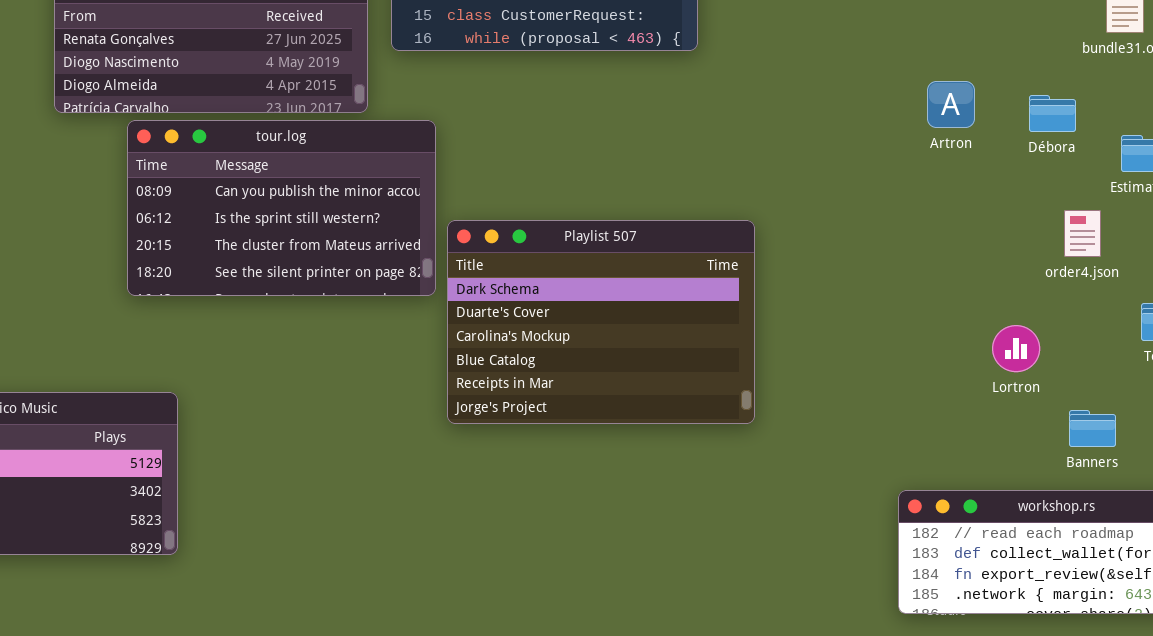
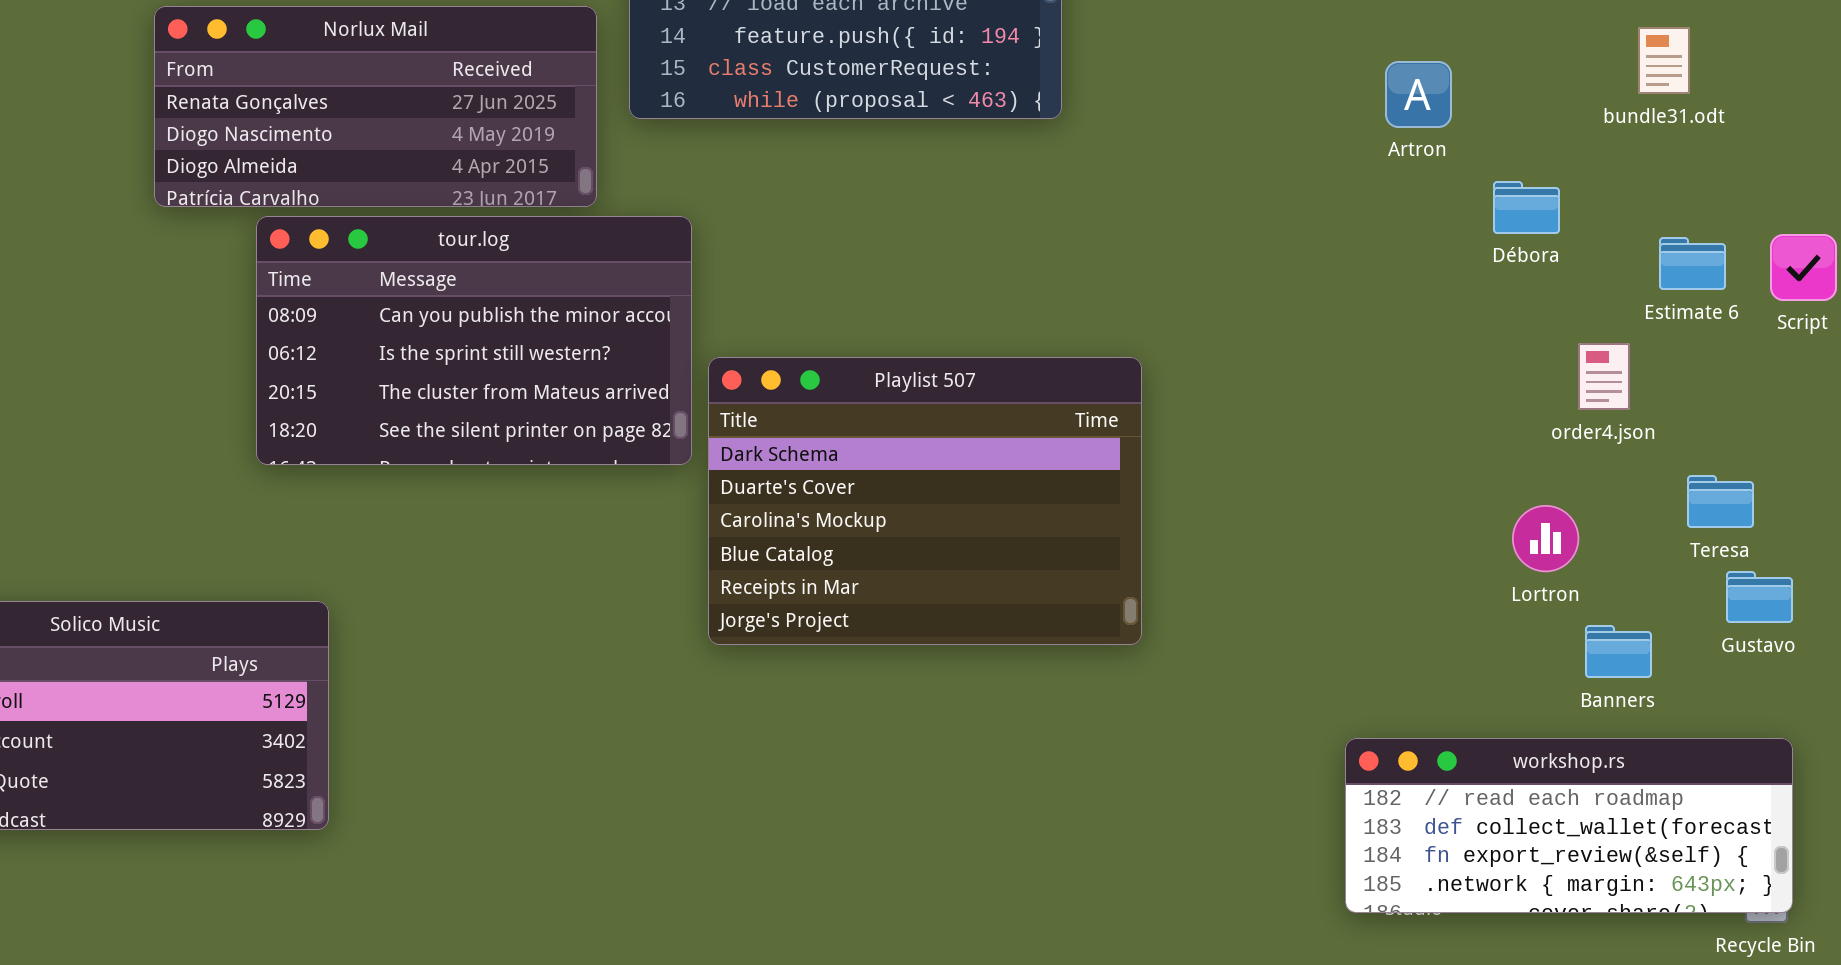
Artron: [927,81,975,128] -> [1385,61,1452,128], moved
Débora: [1029,95,1076,132] -> [1493,181,1560,234], moved
Lortron: [992,325,1040,372] -> [1512,505,1579,572], moved

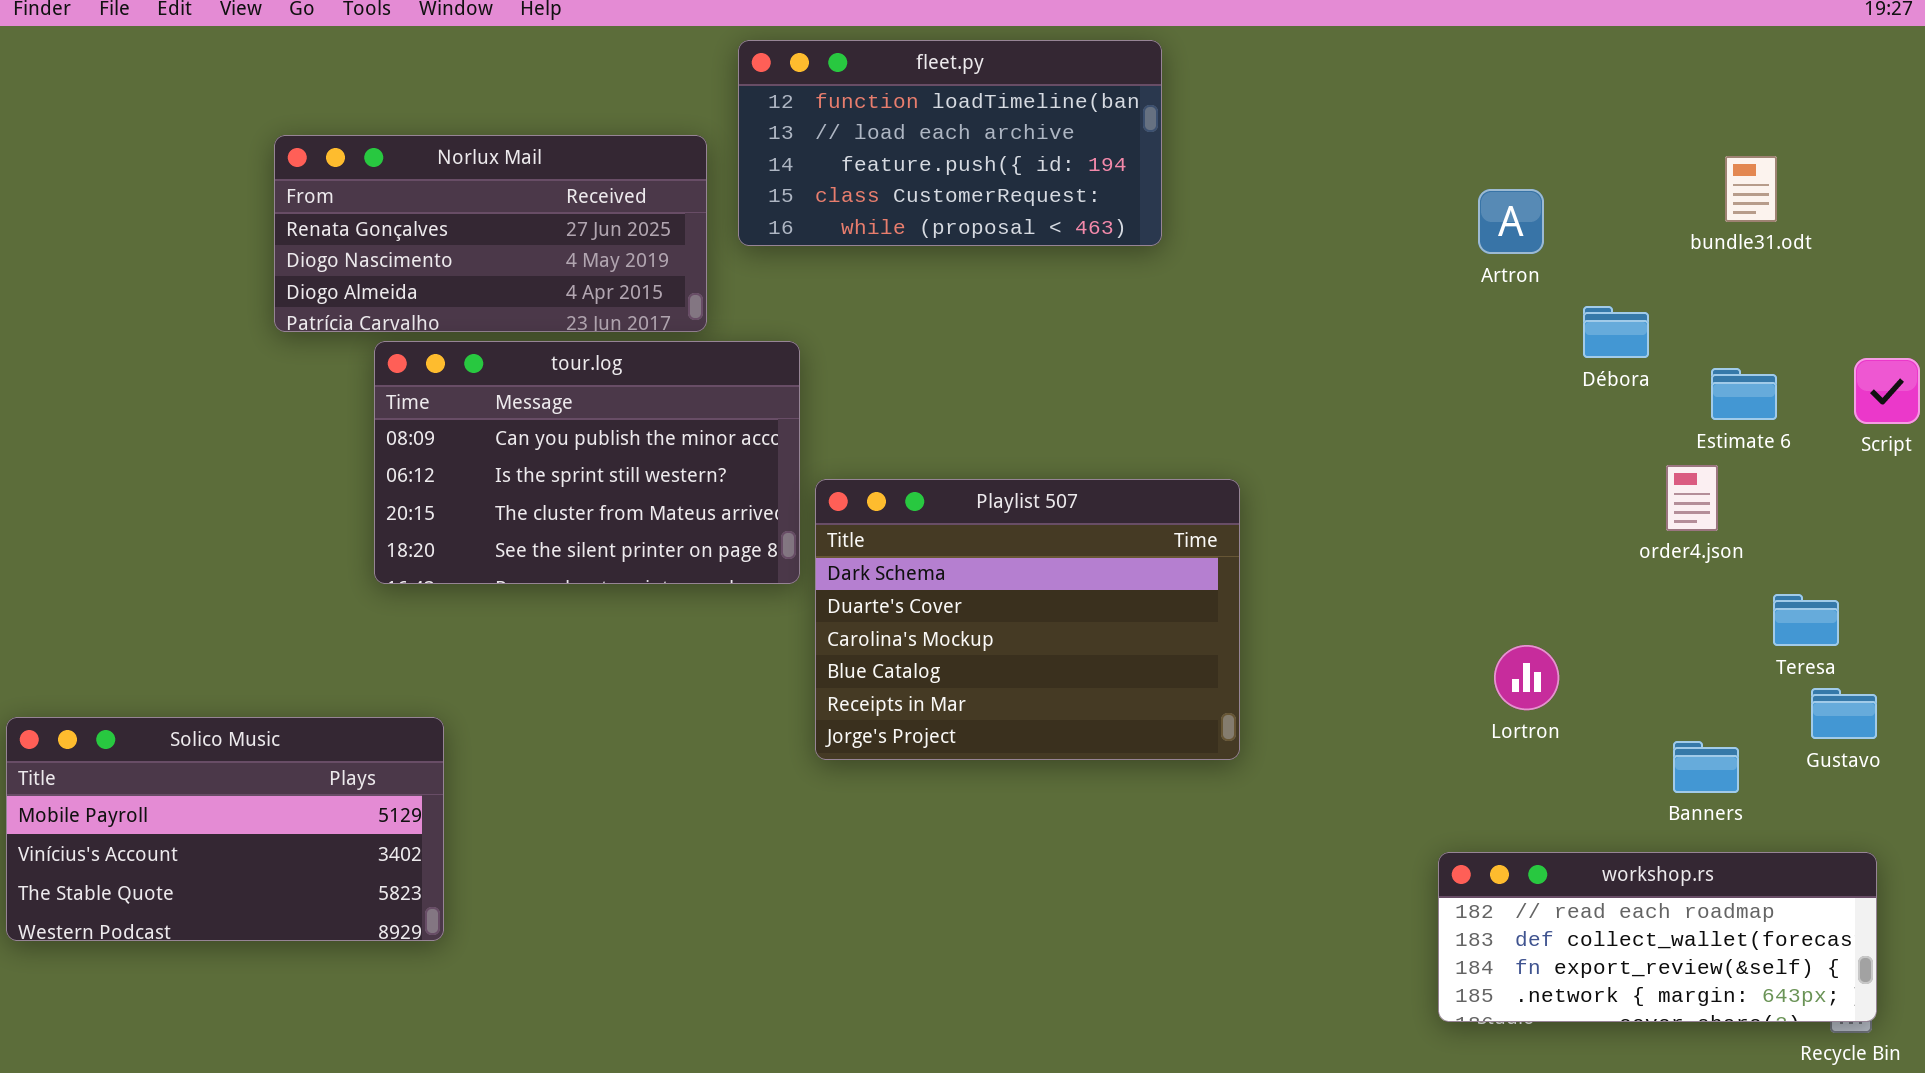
Estimate 6: [1659,237,1726,290] -> [1711,368,1777,420], moved
Lortron: [1512,505,1579,572] -> [1494,645,1559,710], moved

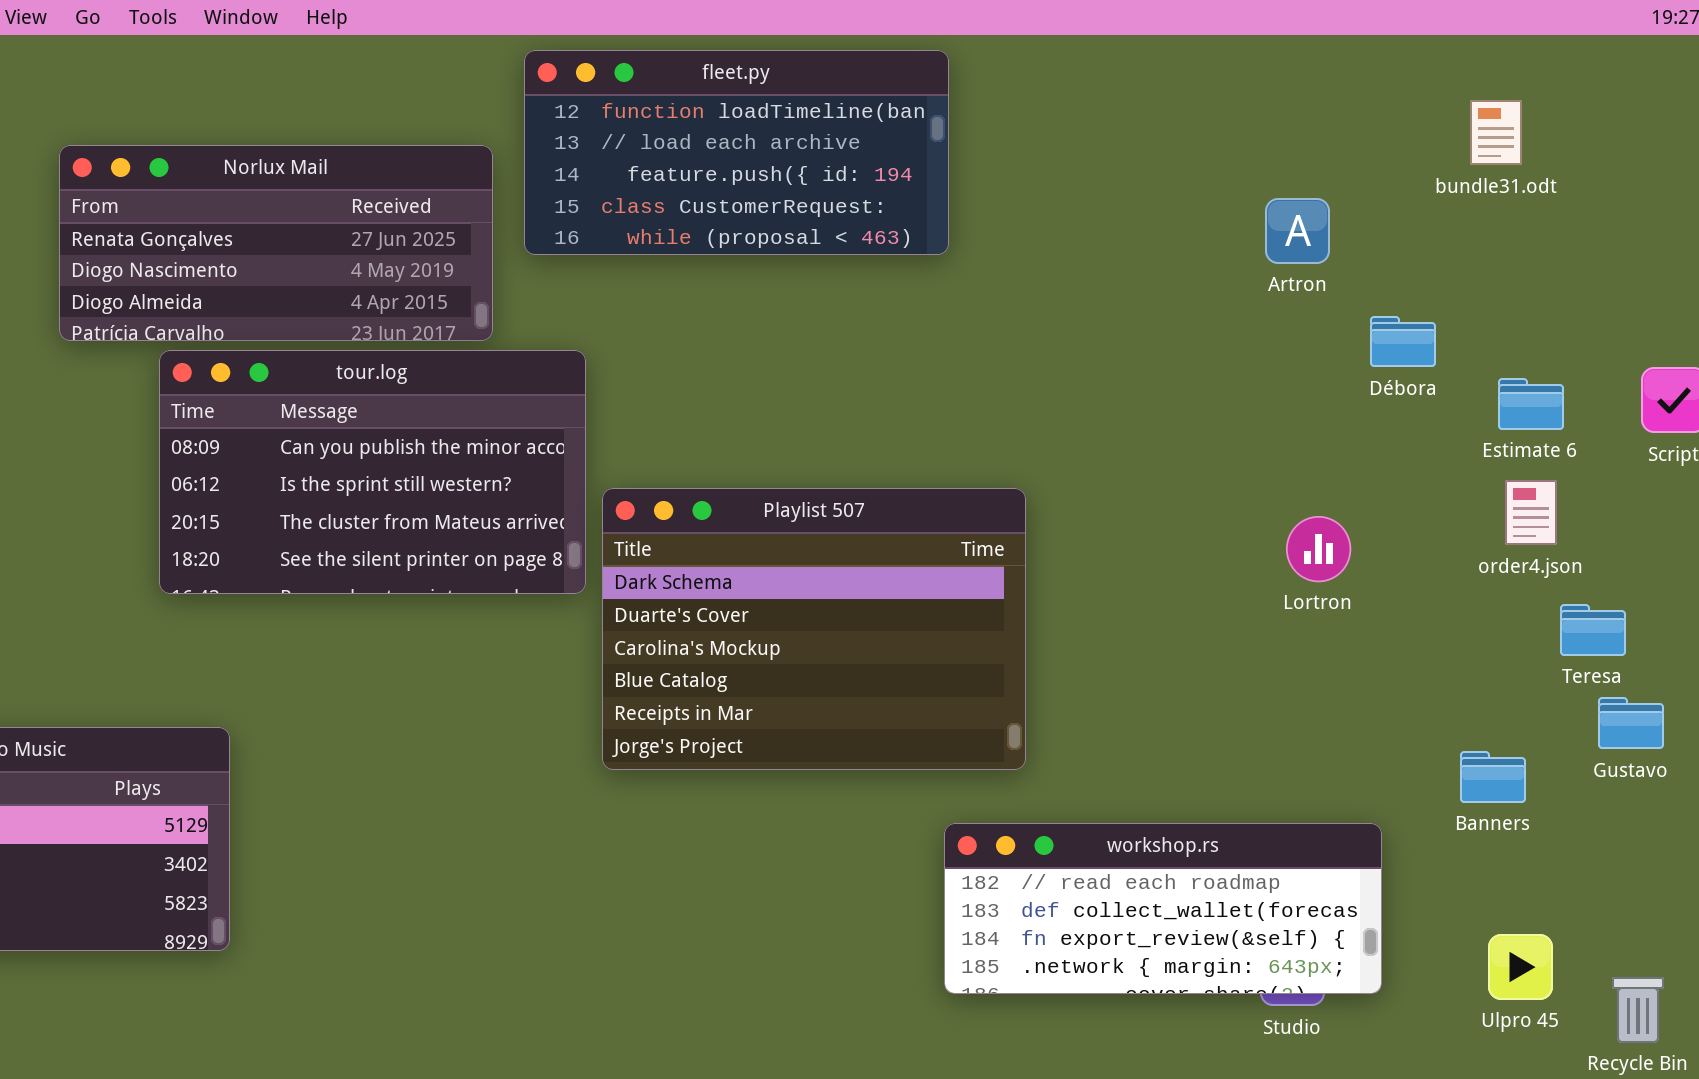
bundle31.odt: [1725,156,1777,222] -> [1470,100,1522,165], moved
order4.json: [1666,465,1718,531] -> [1505,480,1557,545], moved
Lortron: [1494,645,1559,710] -> [1286,516,1351,582], moved
workshop.rs: [1438,852,1877,1022] -> [944,823,1382,994], moved

